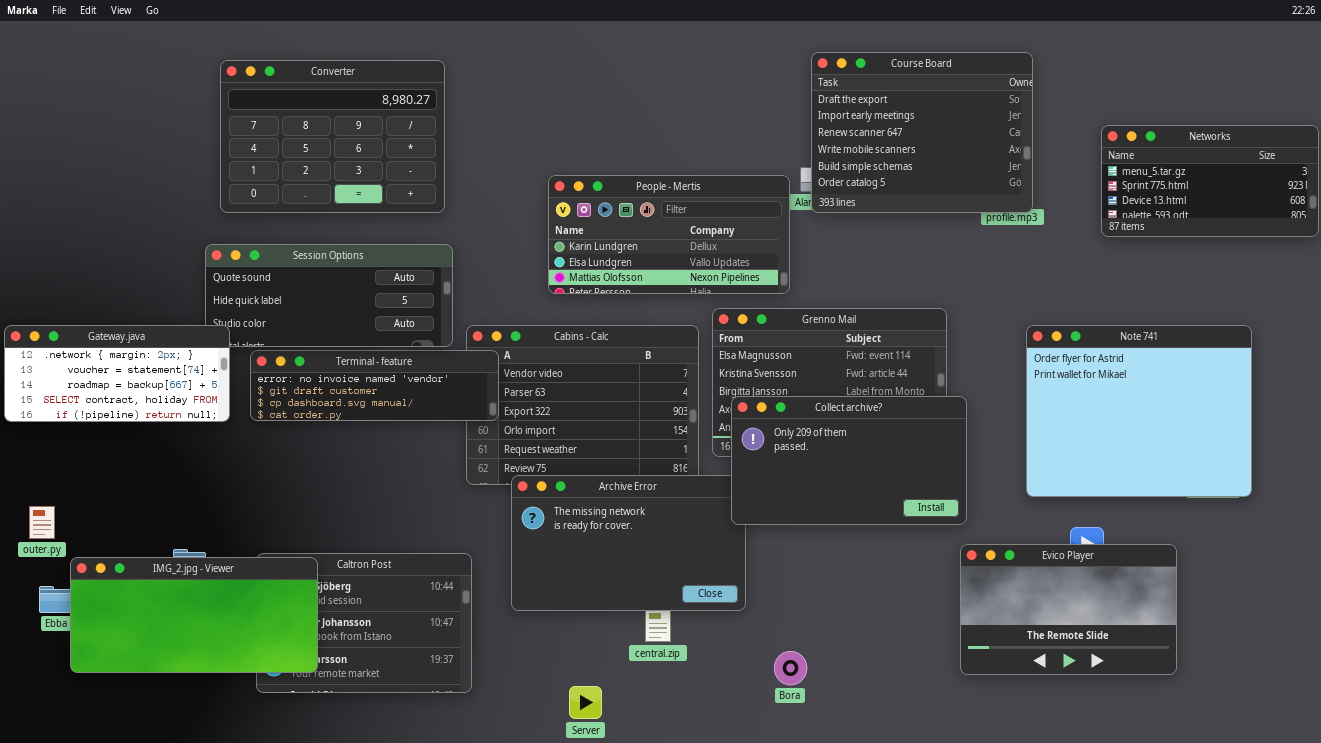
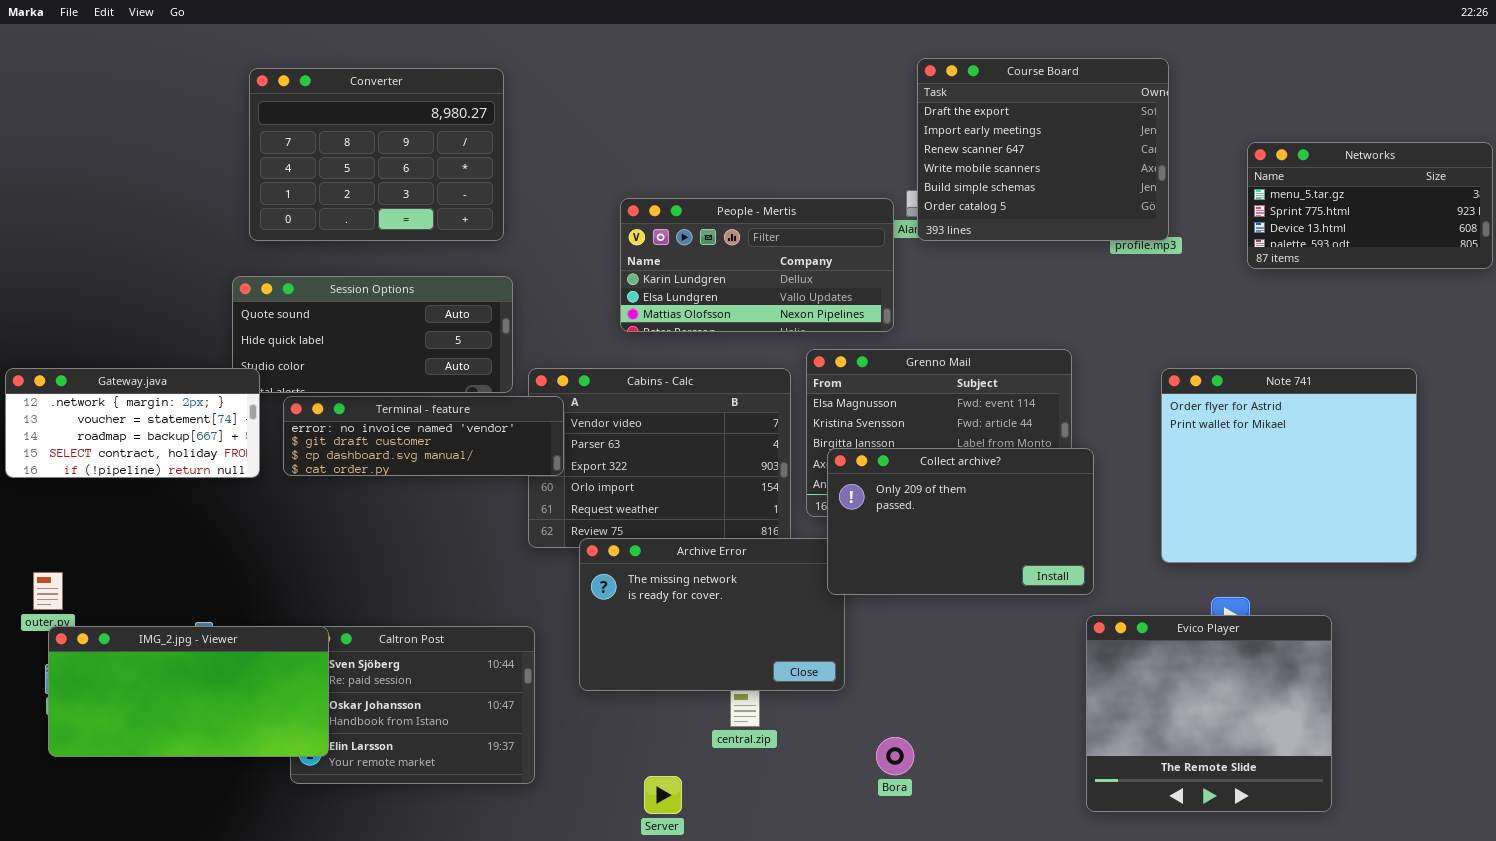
Evico Player: [960,544,1177,675] -> [1086,615,1332,812], resized
IMG_2.jpg - Viewer: [70,557,318,673] -> [48,626,329,757], moved

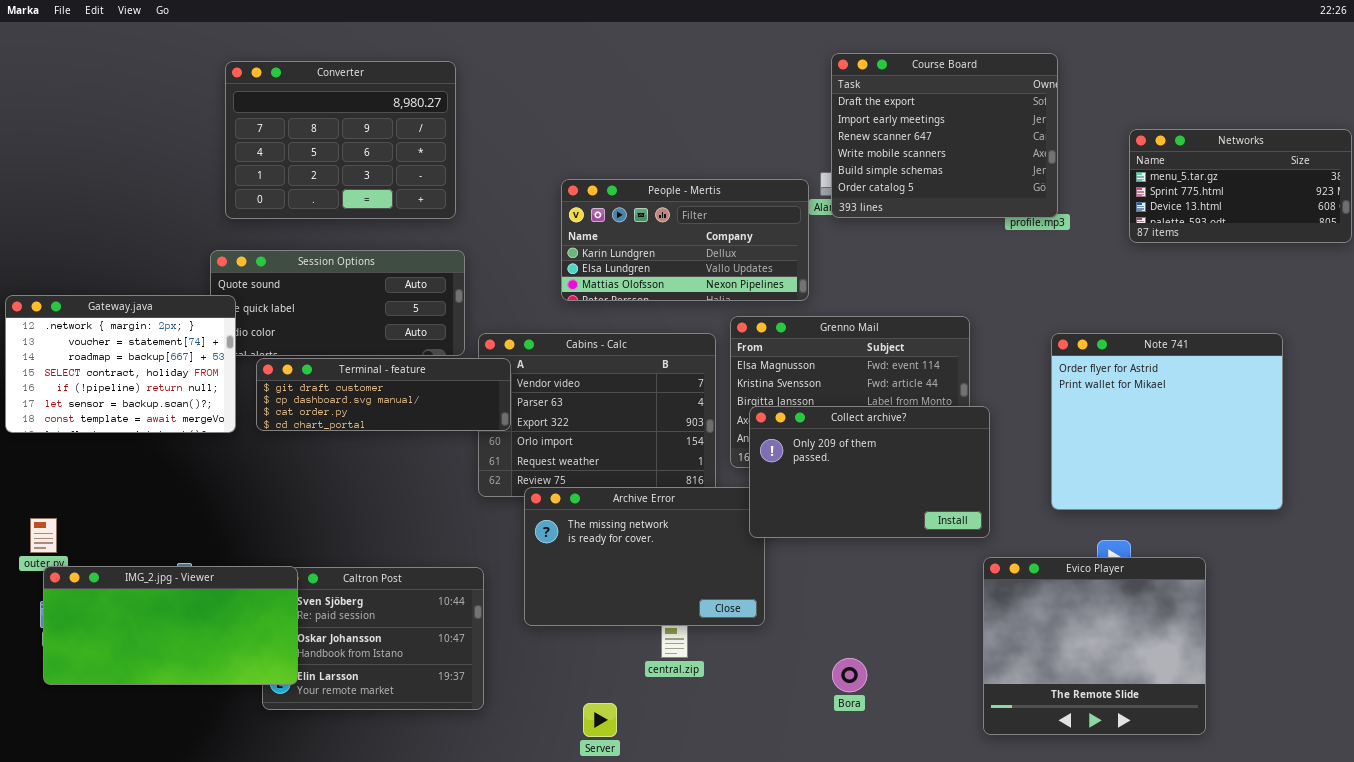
Gateway.java: [5,368,260,478] -> [5,295,236,433], resized
Terminal - feature: [283,396,564,476] -> [256,358,511,431], scrolled down 1 row
Bora: [876,737,914,775] -> [832,658,867,692], moved

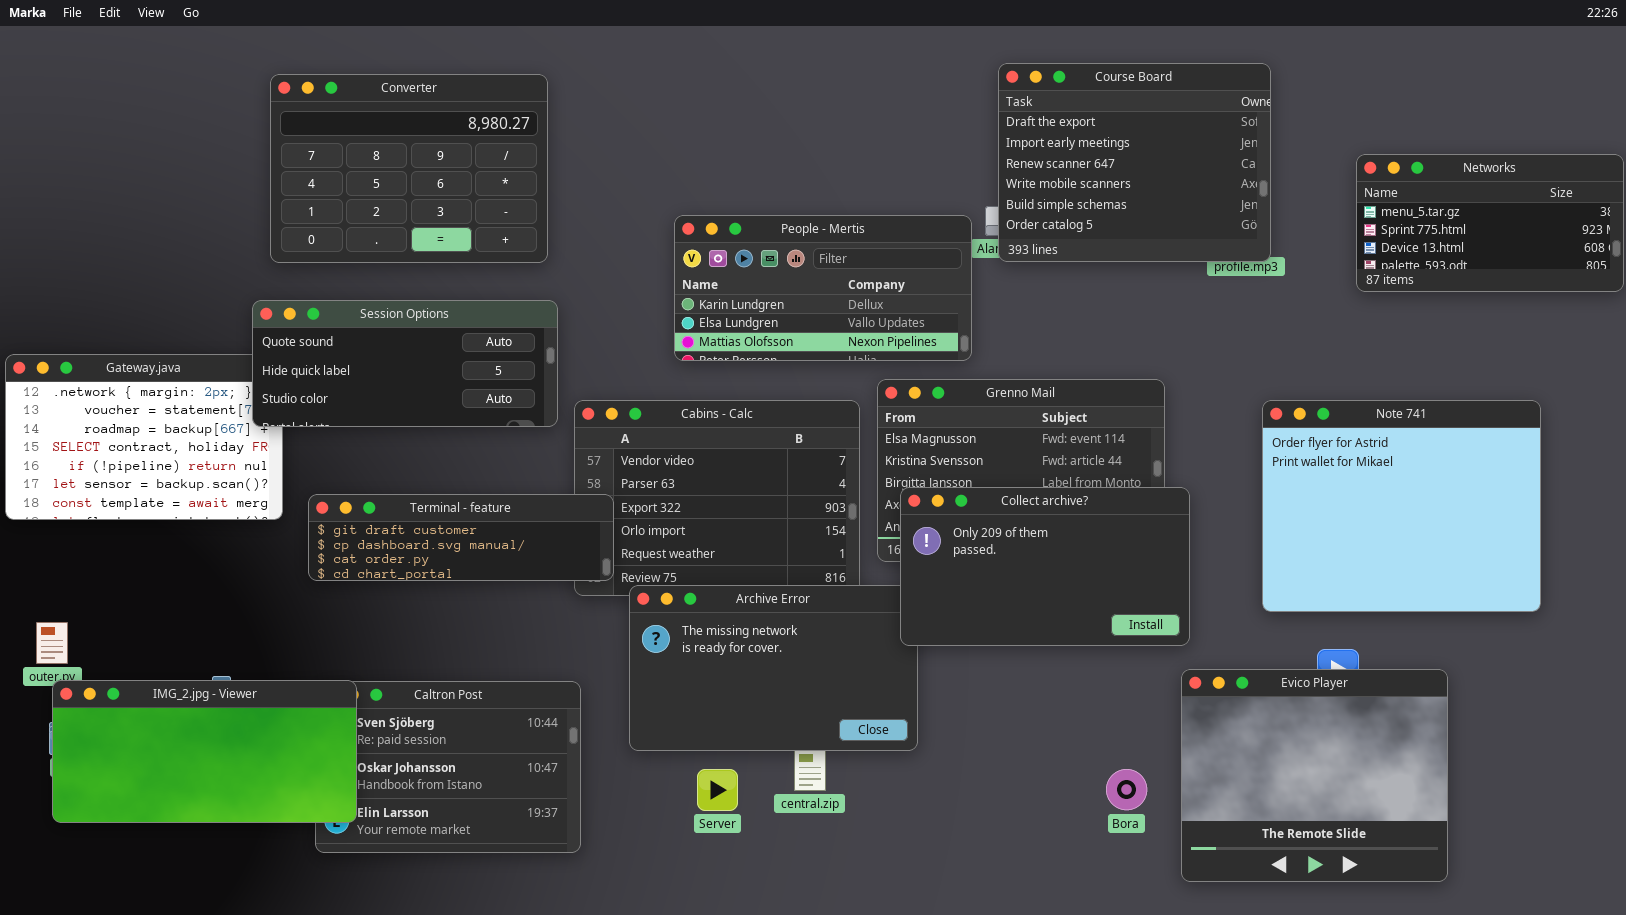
Session Options: [210,250,465,356] -> [252,300,558,427], raised
Terminal - feature: [256,358,511,431] -> [308,494,614,581], moved
Bora: [832,658,867,692] -> [1106,769,1147,810], moved
Server: [583,703,617,737] -> [697,769,738,811], moved

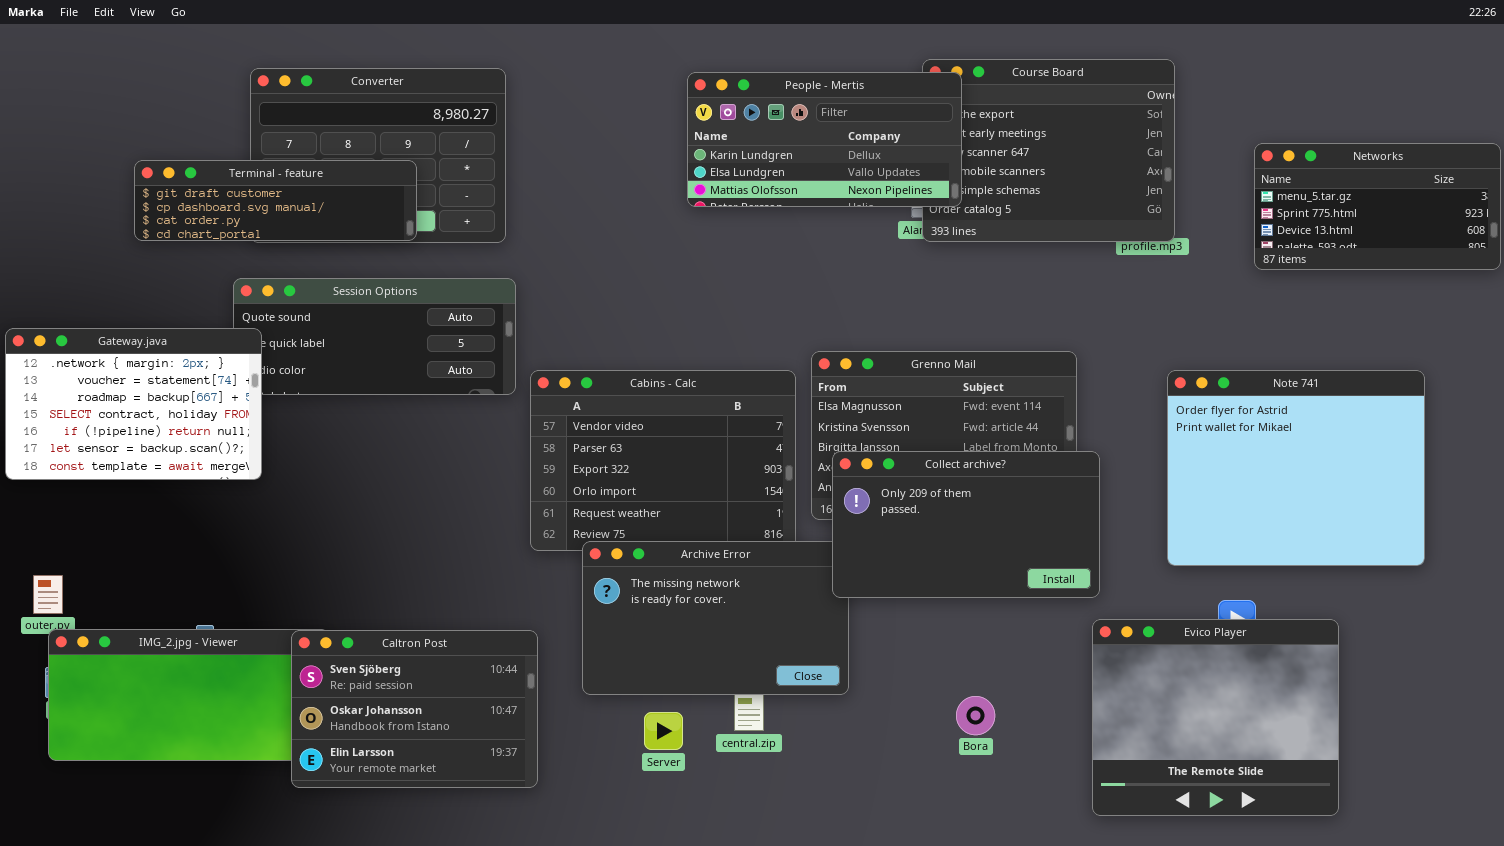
People - Mertis: [674,215,972,361] -> [687,72,962,207], moved
Gateway.java: [5,354,283,520] -> [5,328,262,480], raised
Terminal - feature: [308,494,614,581] -> [134,160,417,241], moved
Caltron Post: [315,681,581,853] -> [291,630,538,788], raised
Bora: [1106,769,1147,810] -> [956,696,995,735], moved

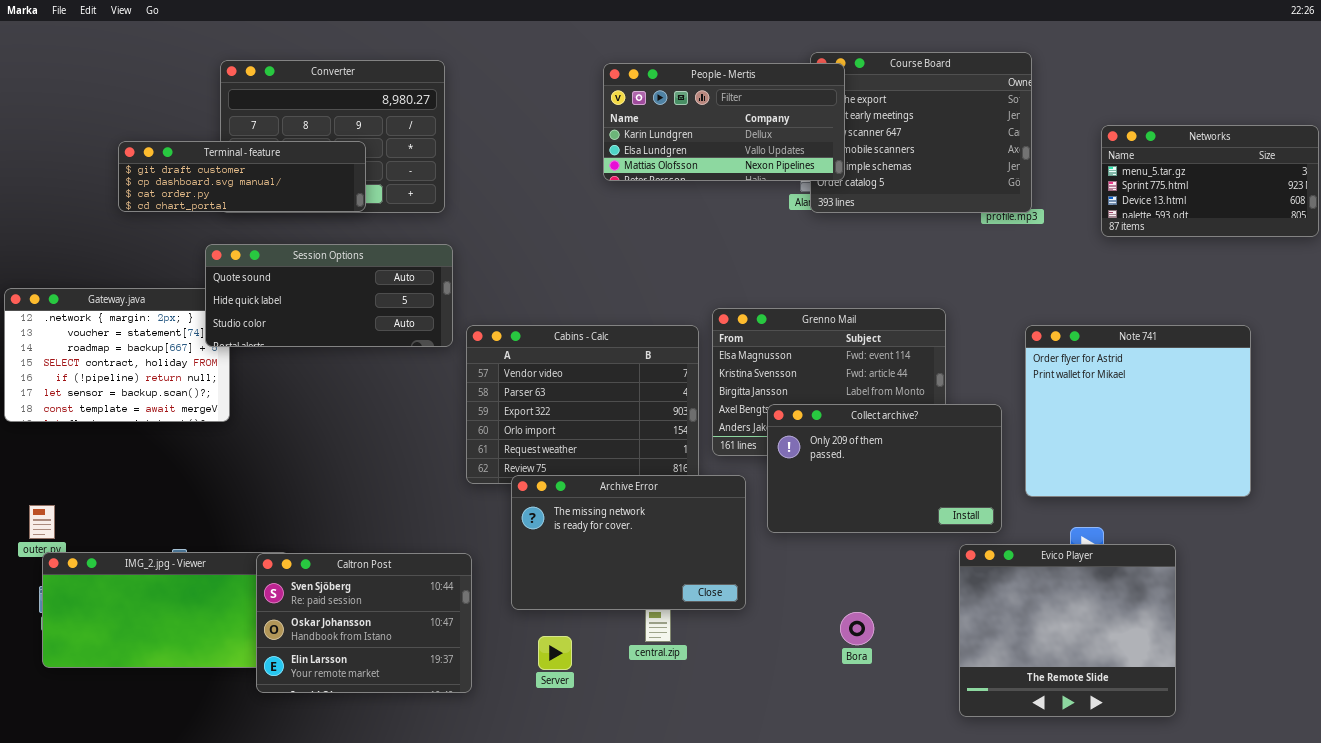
Session Options: [233,278,516,395] -> [205,244,453,347], raised
Collect archive?: [832,451,1100,598] -> [767,404,1002,533], moved
Server: [644,712,683,750] -> [538,636,572,670], moved

